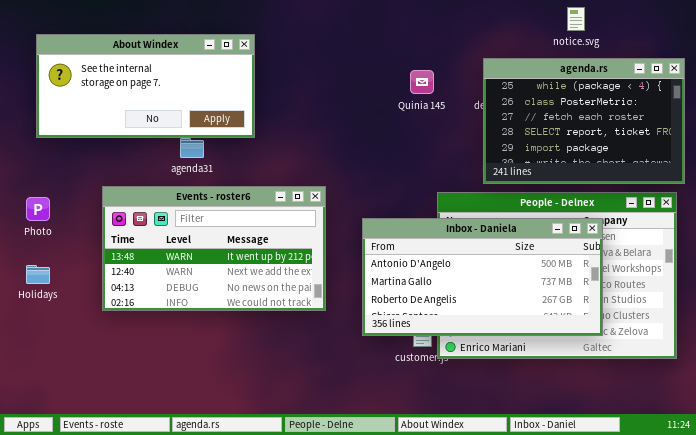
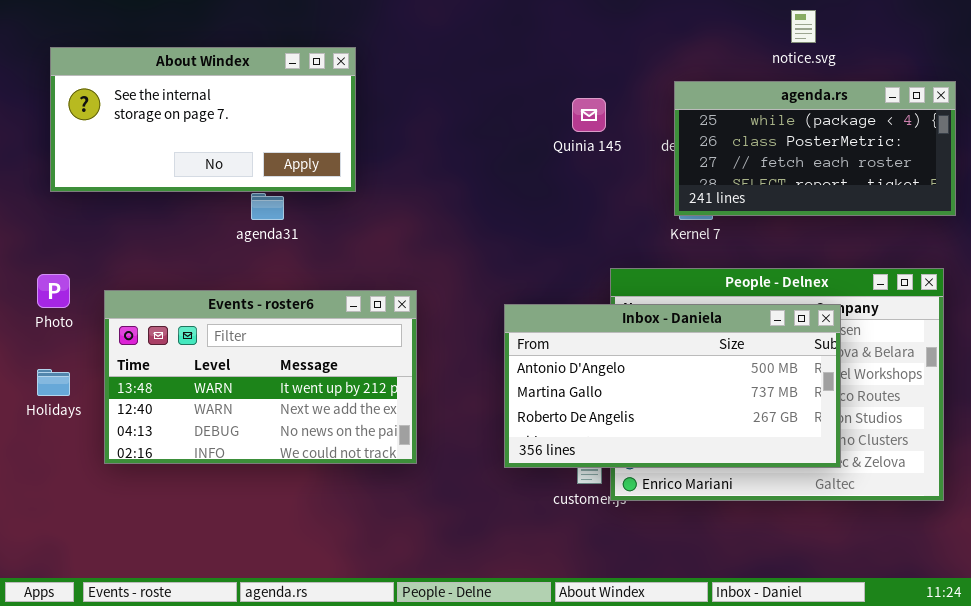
agenda.rs: [483,58,685,184] -> [674,81,956,216], resized
Events - roster6: [102,186,326,311] -> [104,290,417,464], moved

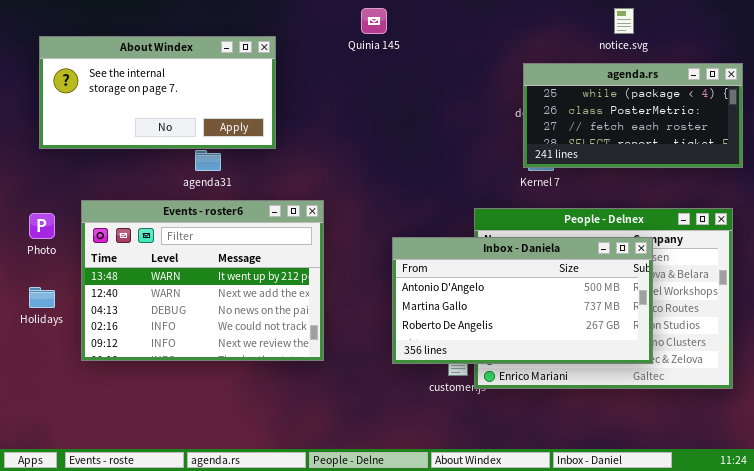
Quinia 145: [572,98,606,132] -> [361,8,387,34], moved
Events - roster6: [104,290,417,464] -> [81,200,324,361], resized

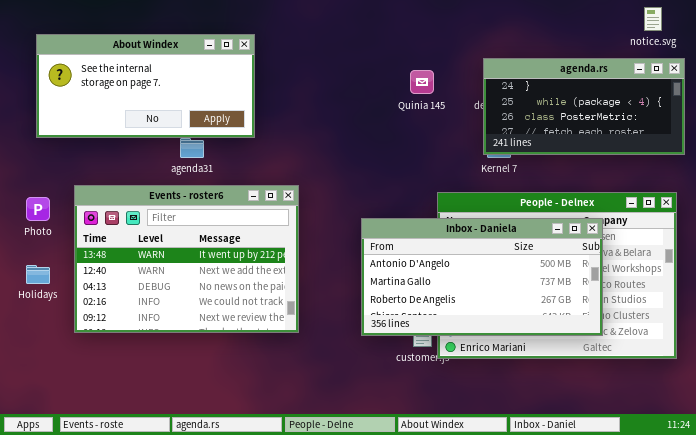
Quinia 145: [361,8,387,34] -> [410,70,434,94], moved
notice.svg: [614,8,634,34] -> [644,7,662,31], moved
agenda.rs: [523,63,743,168] -> [483,58,685,155], scrolled up 1 row

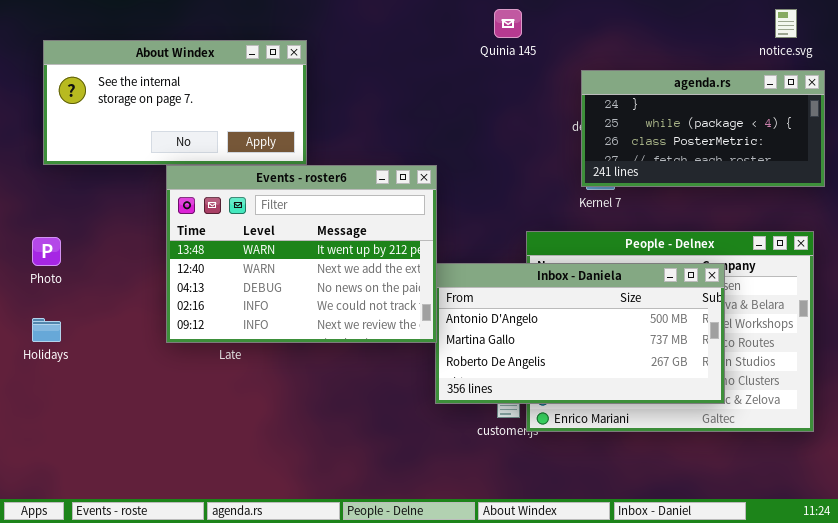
Quinia 145: [410,70,434,94] -> [494,9,522,38], moved
Events - roster6: [74,185,299,333] -> [166,165,437,343], moved

